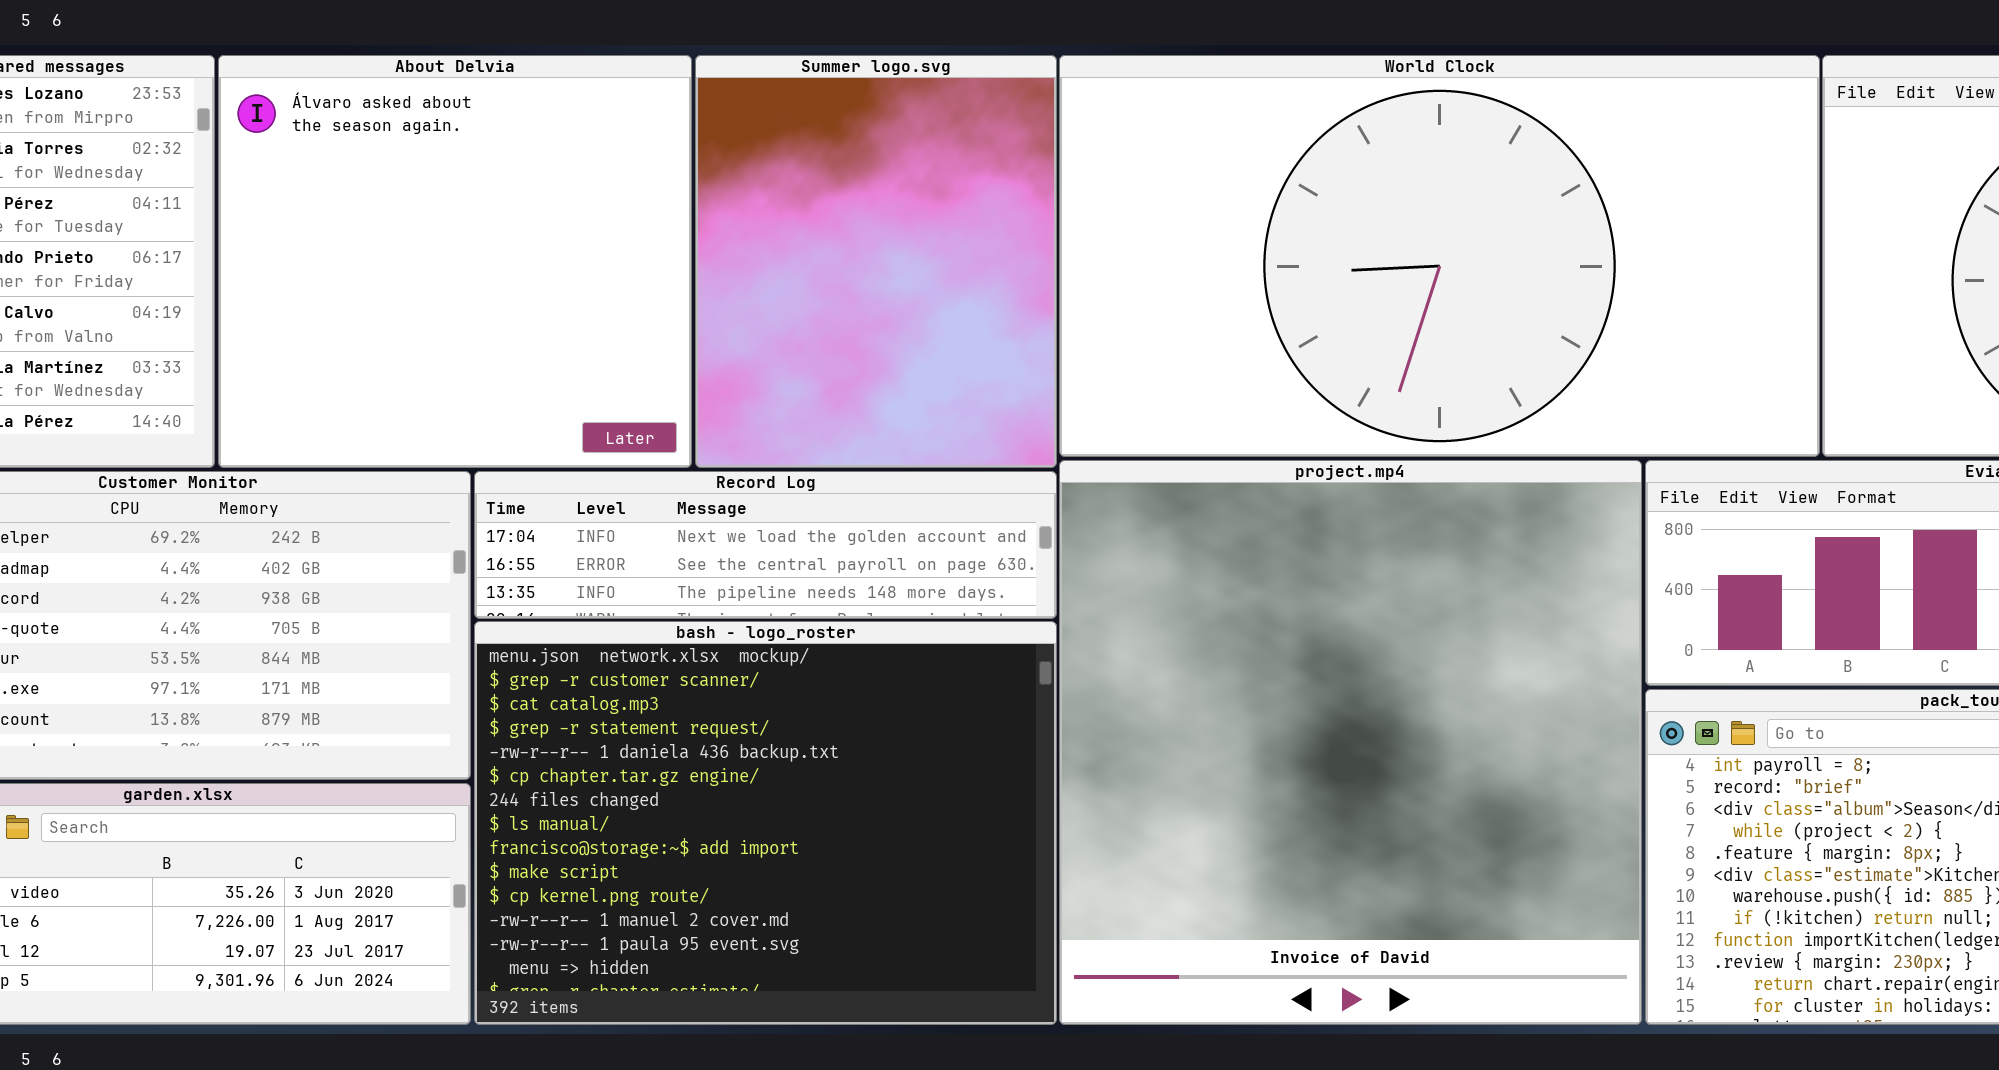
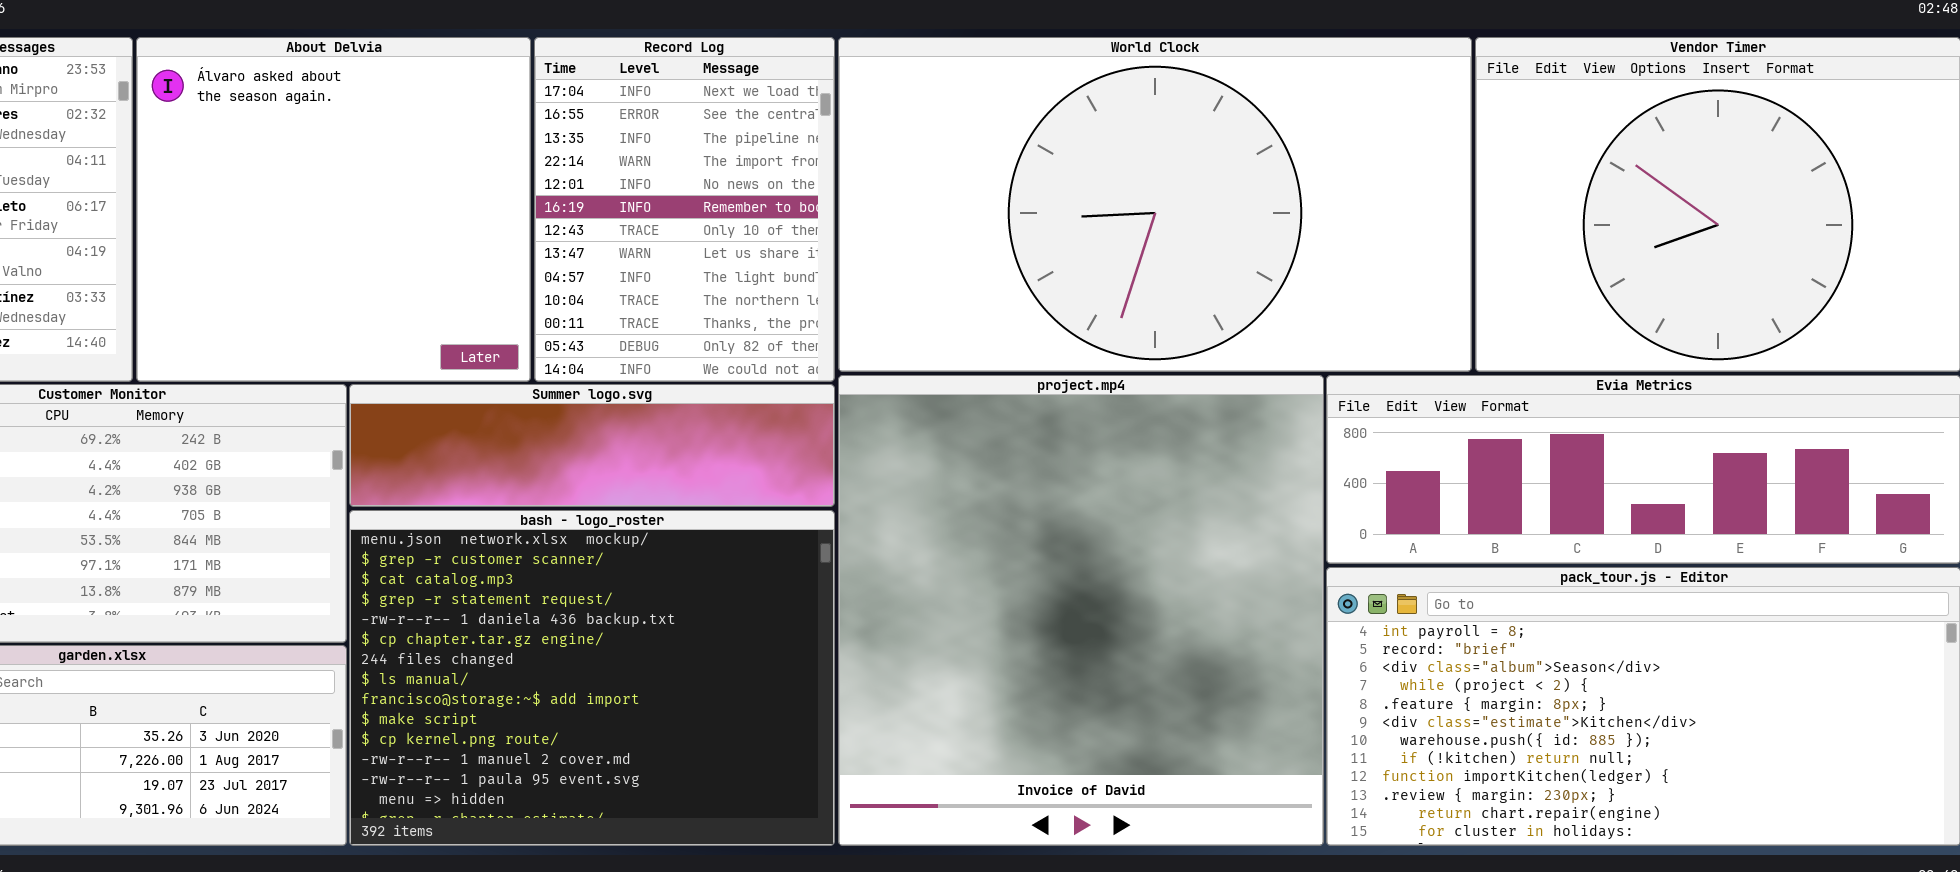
Summer logo.svg: [695,55,1057,468] -> [349,384,835,507], moved, resized
Record Log: [474,471,1057,619] -> [534,37,835,382], moved, resized

